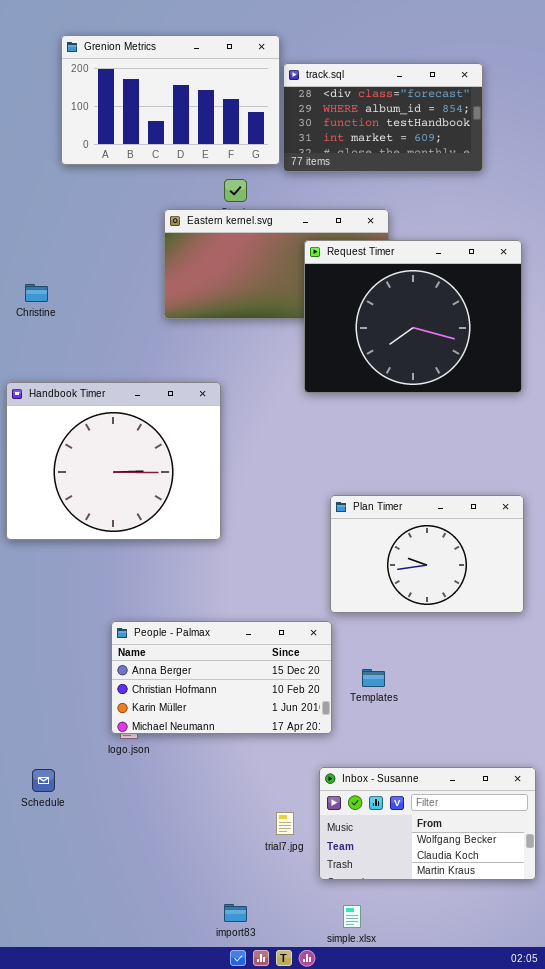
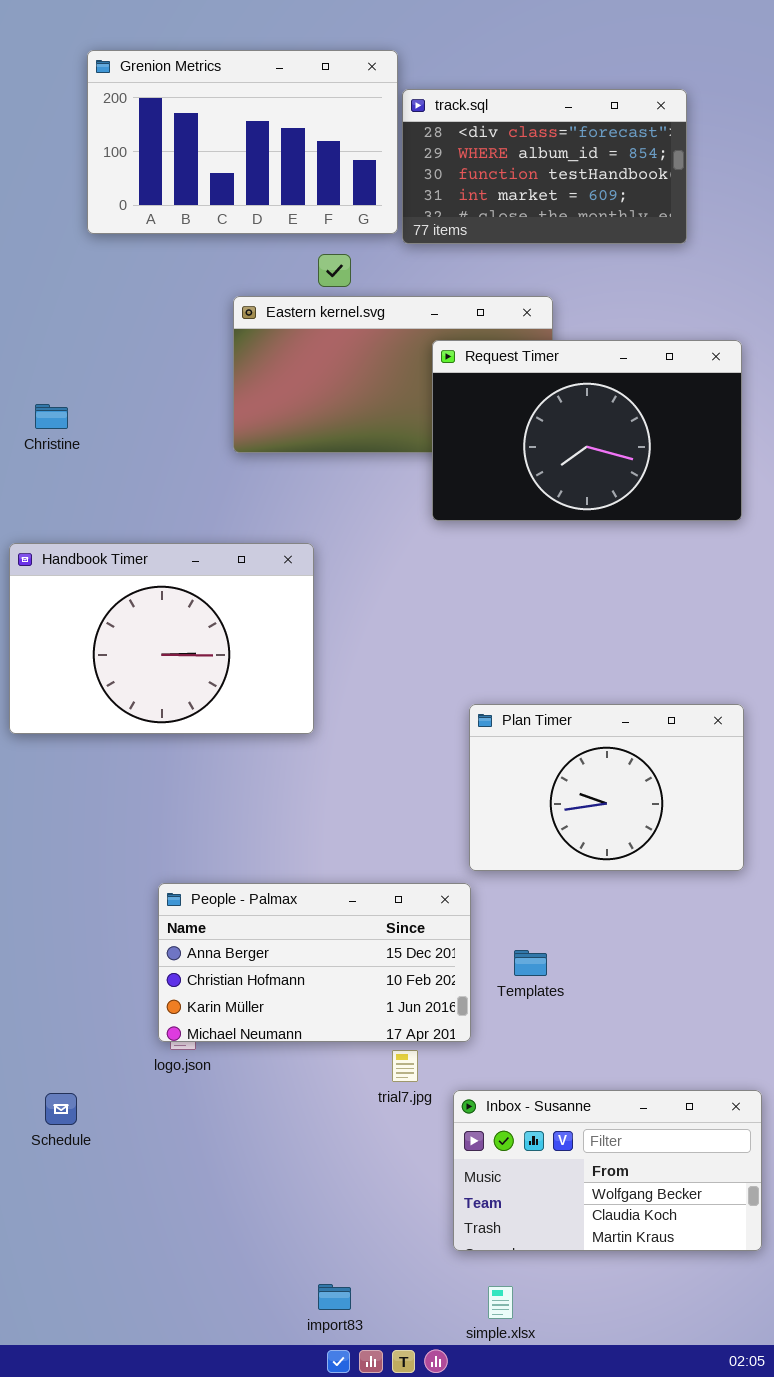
Request Timer: [304,240,522,393] -> [432,340,742,521], resized
Handbook Timer: [6,382,221,540] -> [9,543,314,734], resized
trial7.jpg: [276,812,294,835] -> [392,1050,418,1082], moved

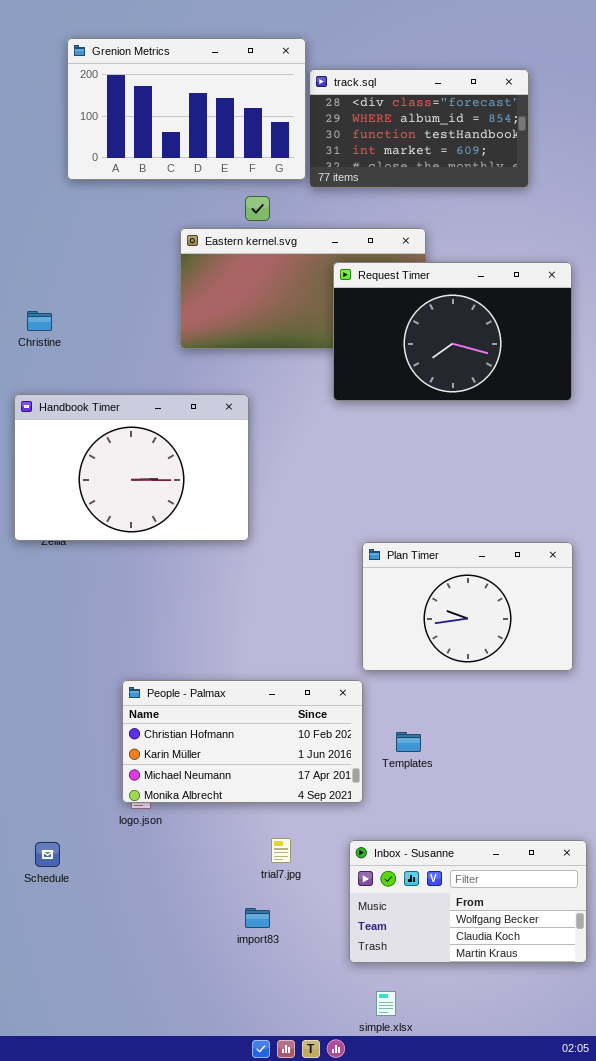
Handbook Timer: [9,543,314,734] -> [14,394,249,541], moved
People - Palmax: [158,883,471,1042] -> [122,680,363,803], scrolled down 1 row
trial7.jpg: [392,1050,418,1082] -> [271,838,291,863], moved
import83: [318,1284,351,1310] -> [245,908,270,928], moved

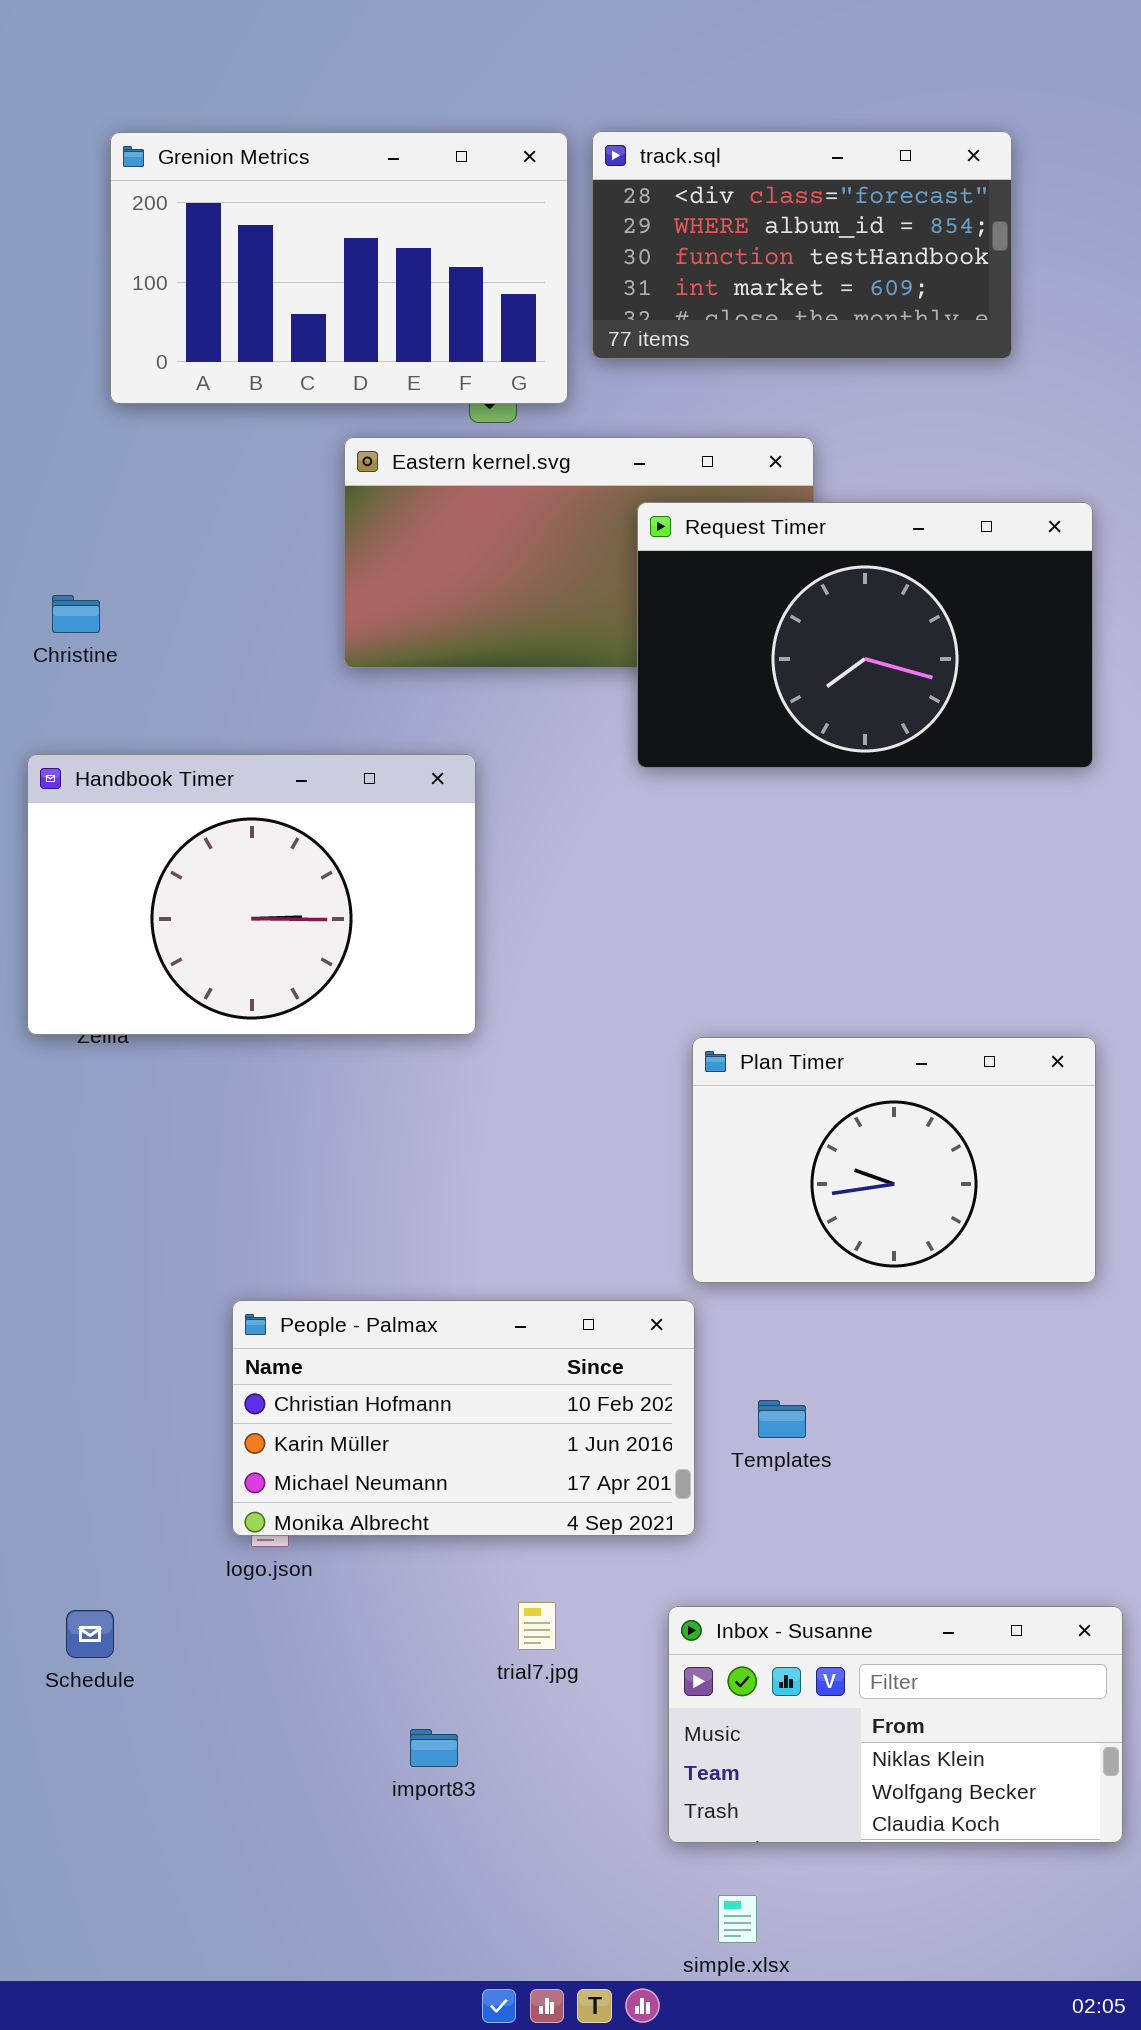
Grenion Metrics: [67,38,306,180] -> [110,132,568,404], moved
Inbox - Susanne: [349,840,587,963] -> [668,1606,1123,1843], scrolled up 1 row
import83: [245,908,270,928] -> [410,1729,458,1767], moved

